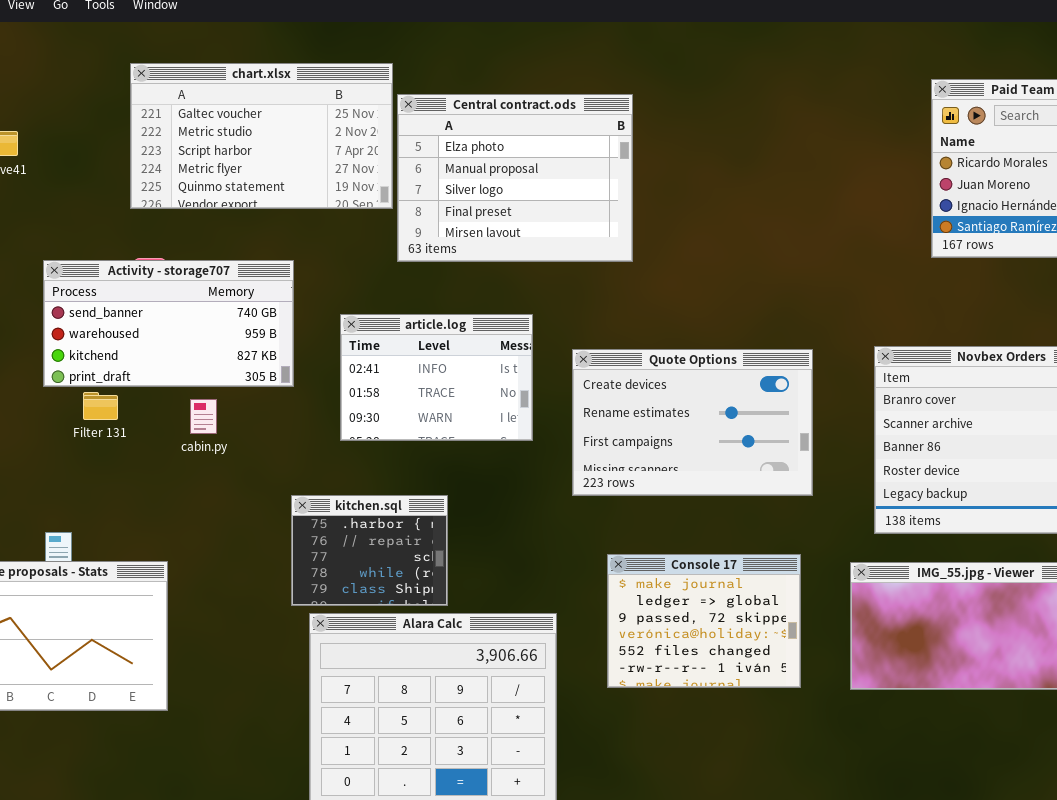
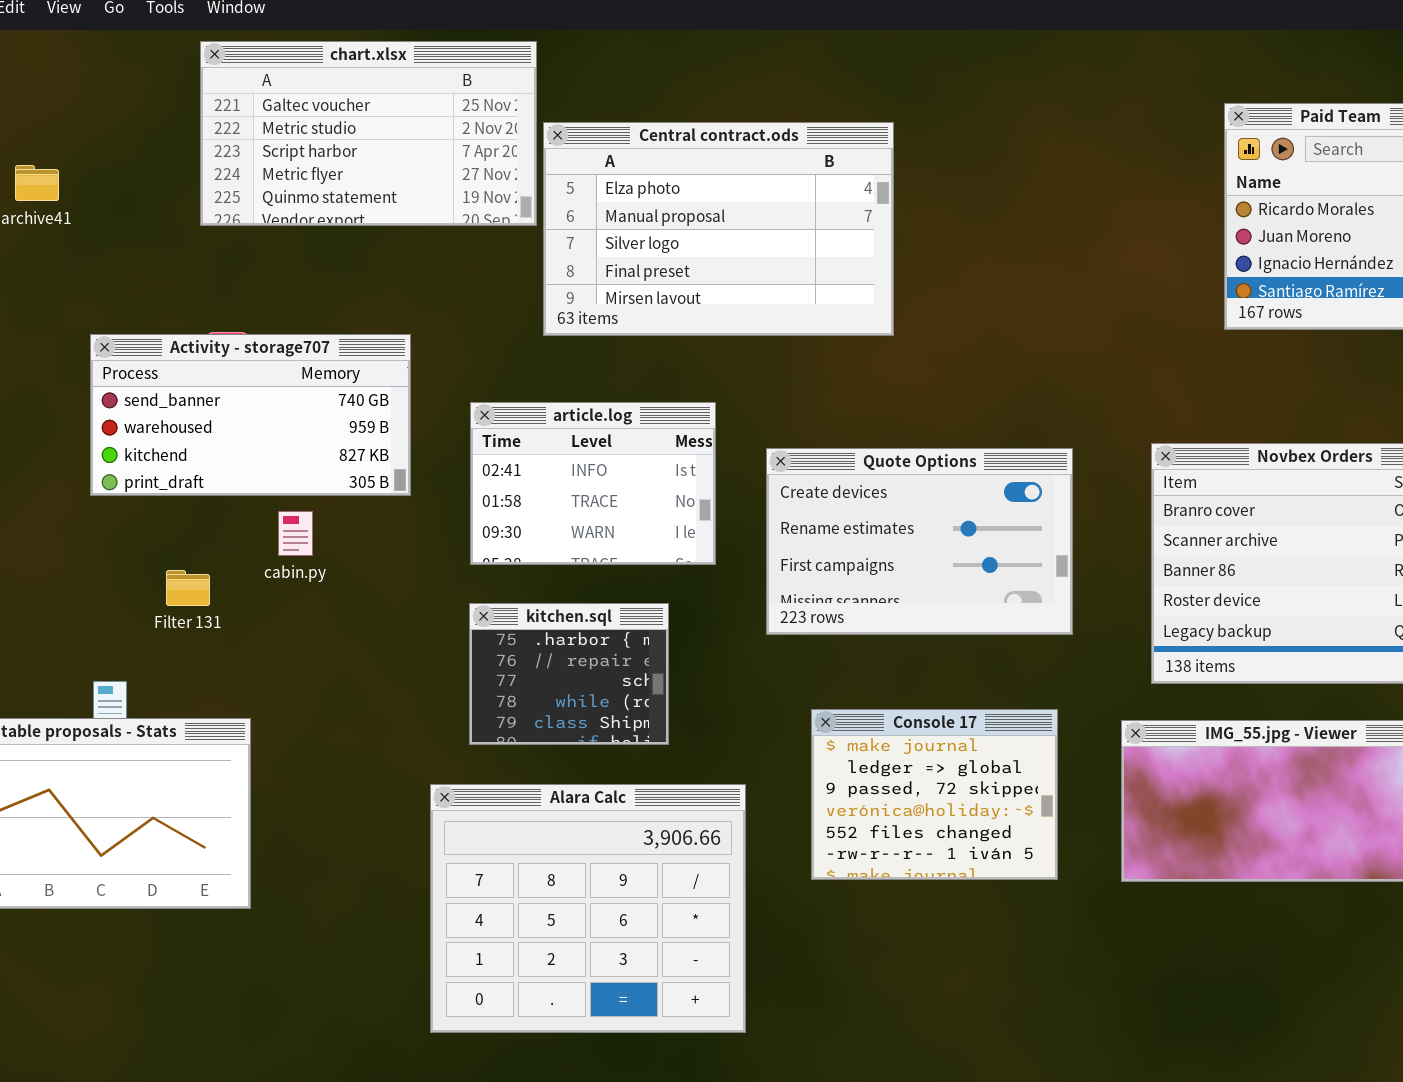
chart.xlsx: [130,63,393,209] -> [200,41,537,226], moved
Central contract.ods: [397,94,633,262] -> [543,122,894,336], resized
Filter 131: [83,392,118,420] -> [166,570,210,606], moved
kitchen.sql: [291,495,448,606] -> [469,603,669,745], moved

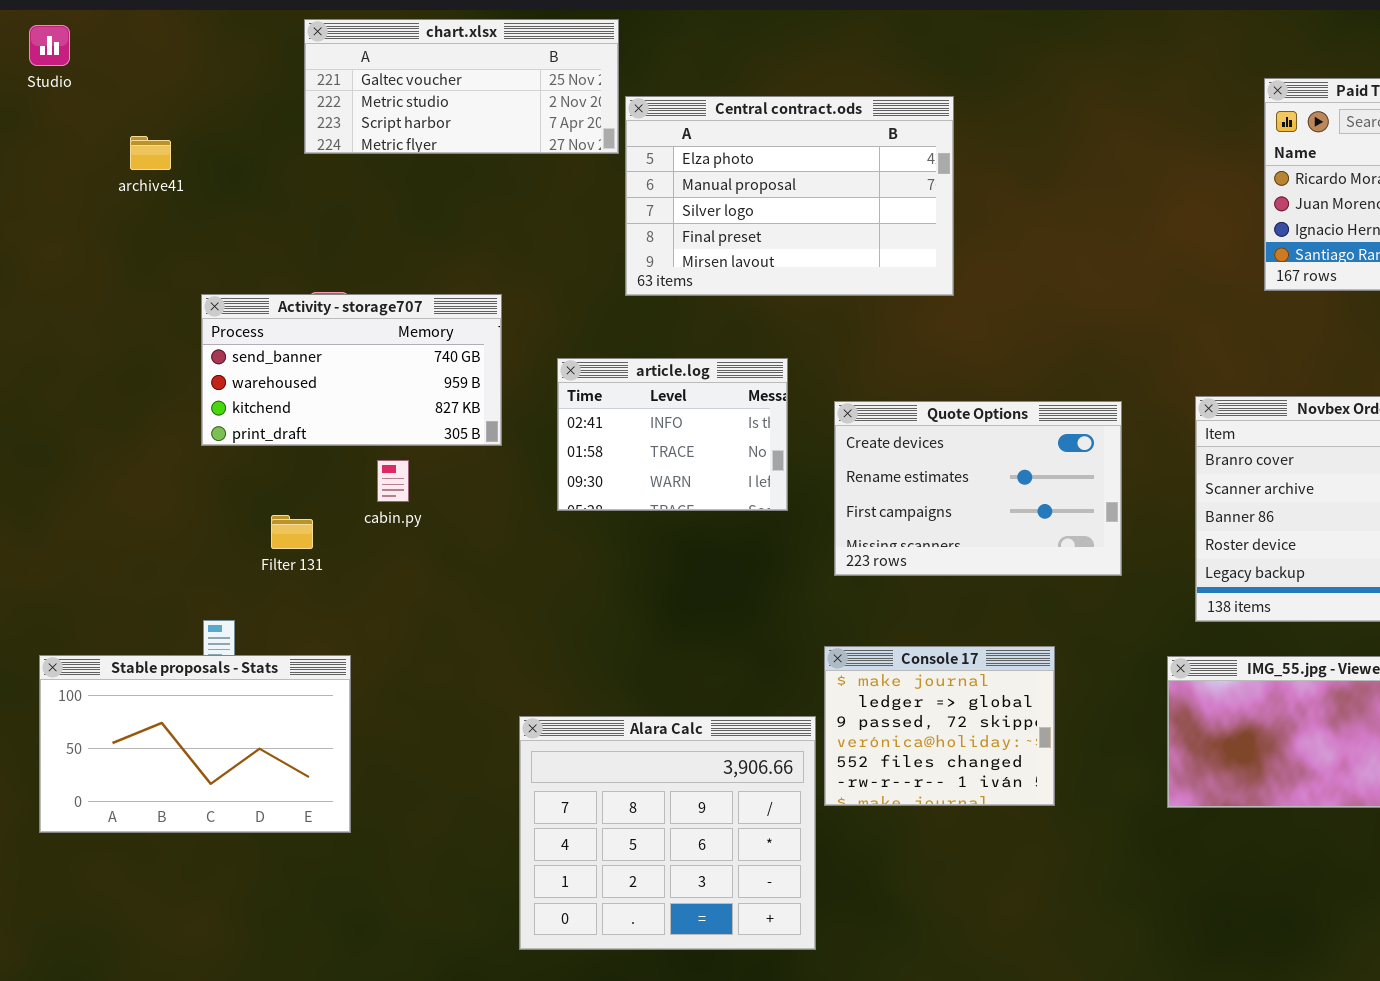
chart.xlsx: [200,41,537,226] -> [304,19,619,154], resized
kitchen.sql: [469,603,669,745] -> none, closed
Console 17: [811,709,1058,880] -> [824,646,1055,806], moved

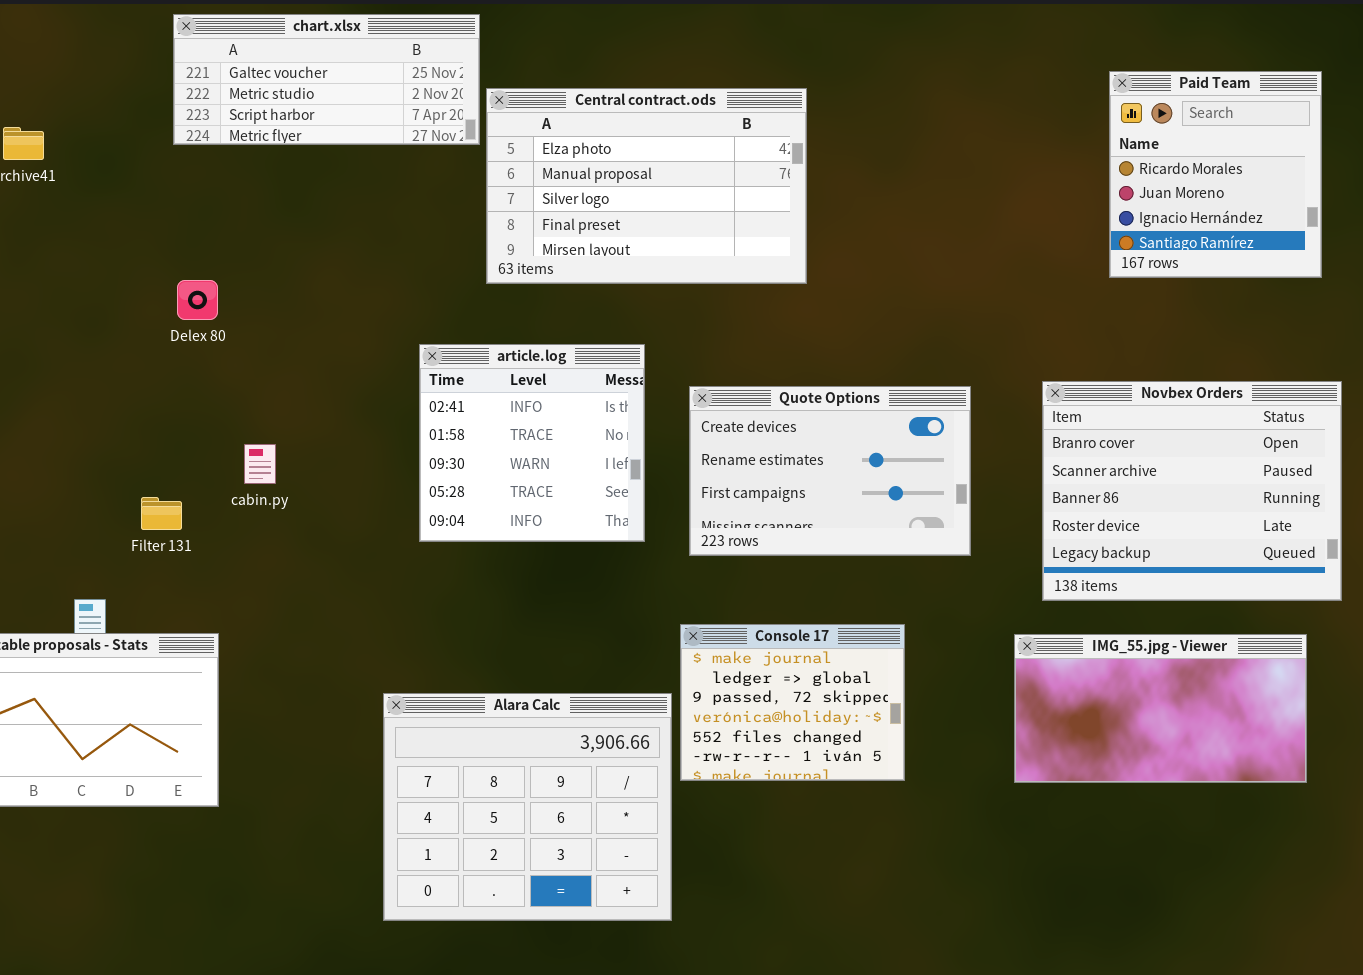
Activity - storage707: [201,294,502,446] -> none, closed
article.log: [557,358,788,511] -> [419,344,645,542], resized

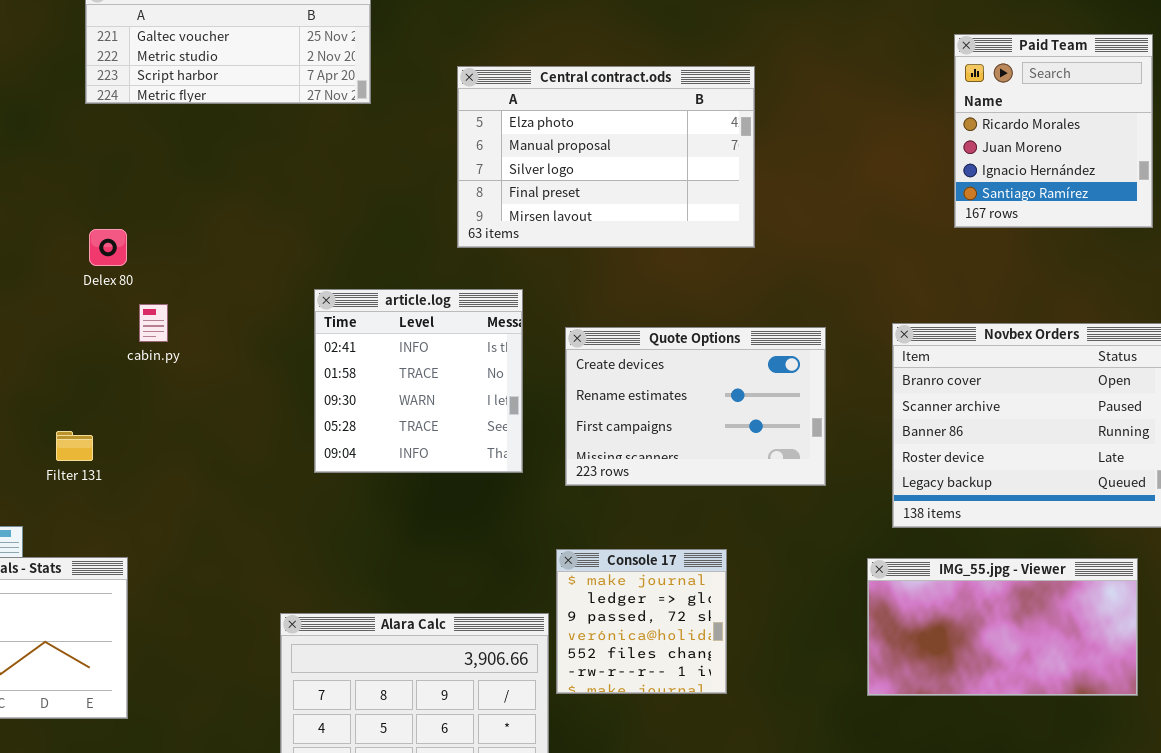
Central contract.ods: [486,88,807,284] -> [457,66,755,248], moved
cabin.py: [244,444,276,484] -> [139,304,168,342], moved
Console 17: [680,624,905,781] -> [556,549,727,694], resized

